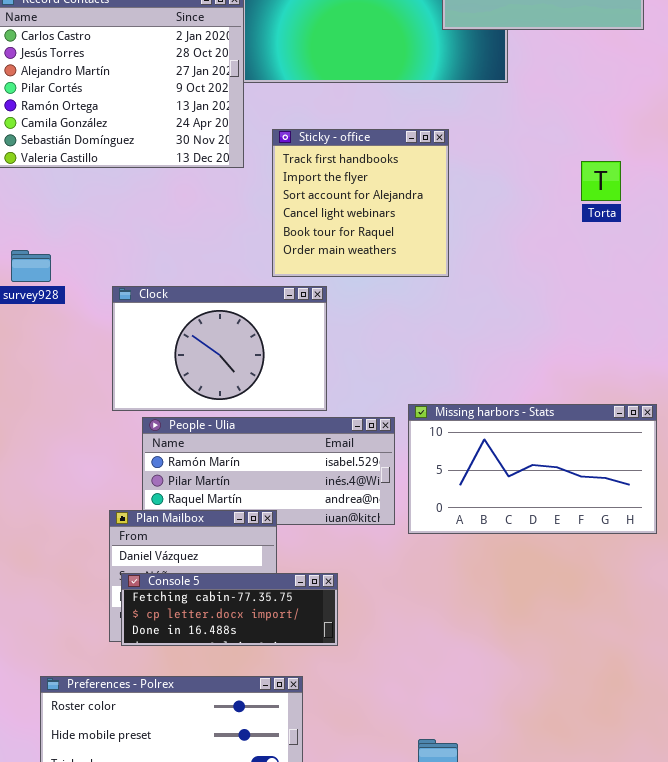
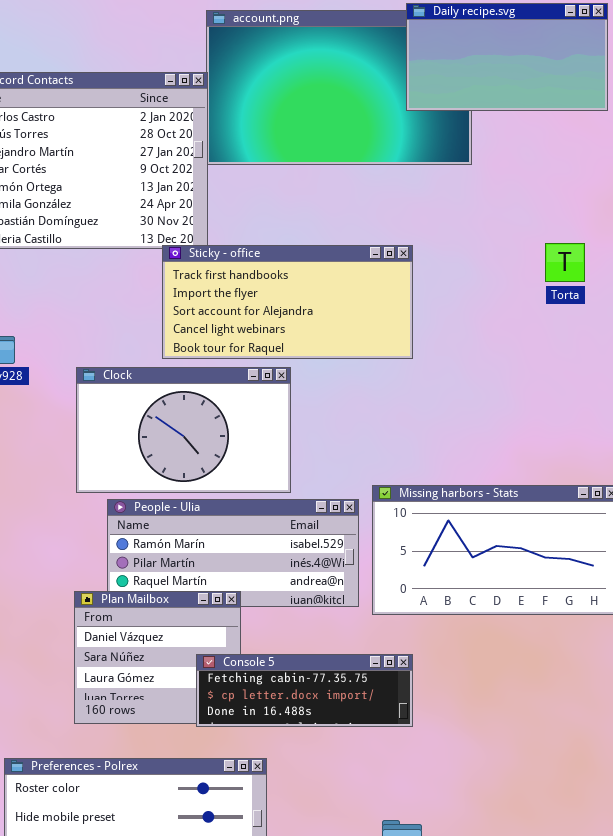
Sticky - office: [272,129,449,277] -> [162,245,413,359], resized
Console 5: [121,573,338,646] -> [196,654,413,727], moved

